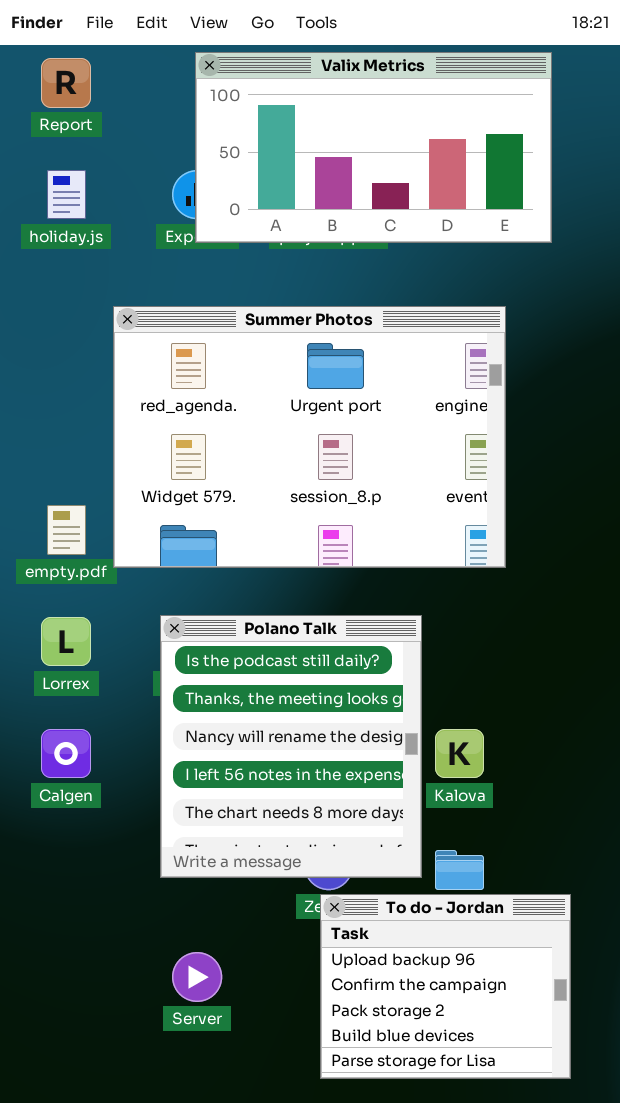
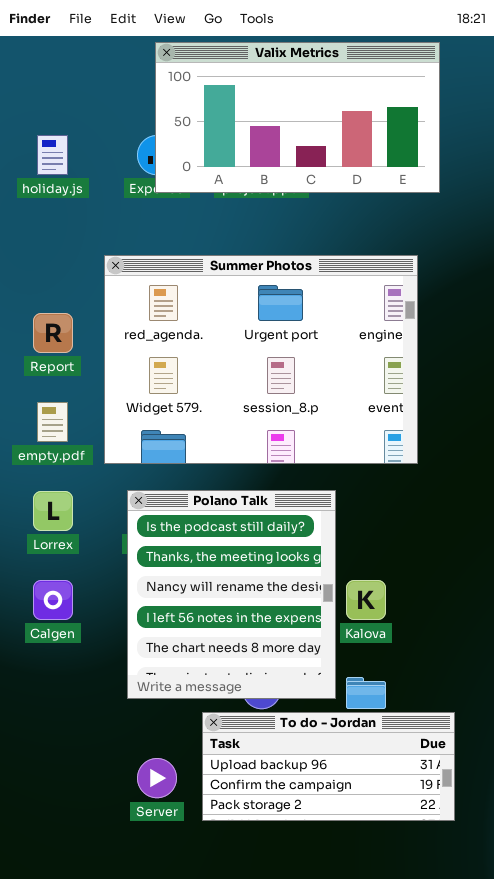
Report: [41,58,91,108] -> [33,313,73,353], moved
Summer Photos: [113,306,506,568] -> [104,255,418,464], moved
To do - Jordan: [320,894,571,1079] -> [202,712,455,821], resized

